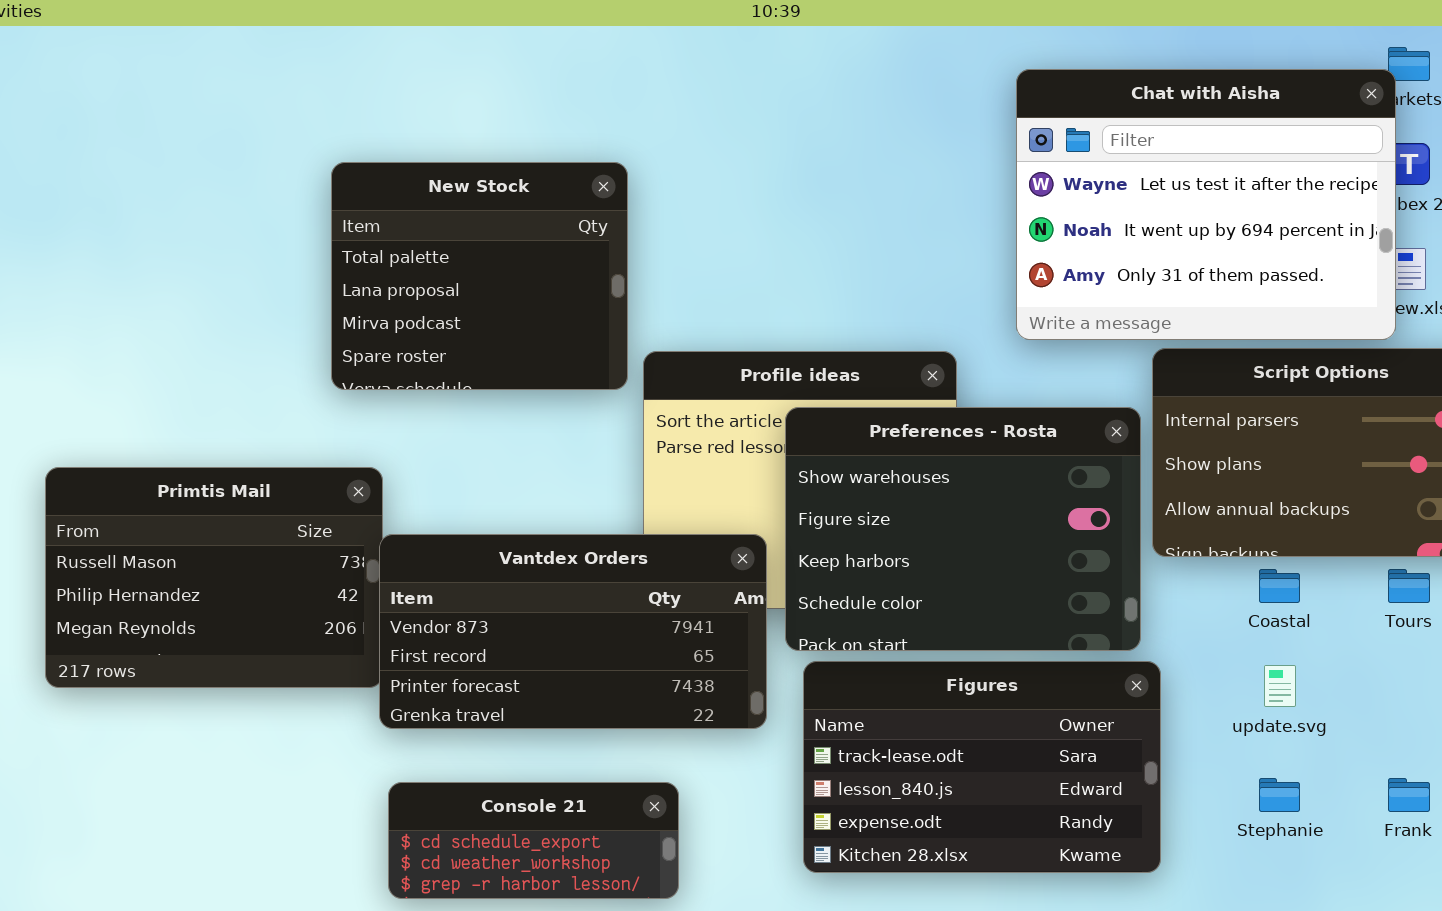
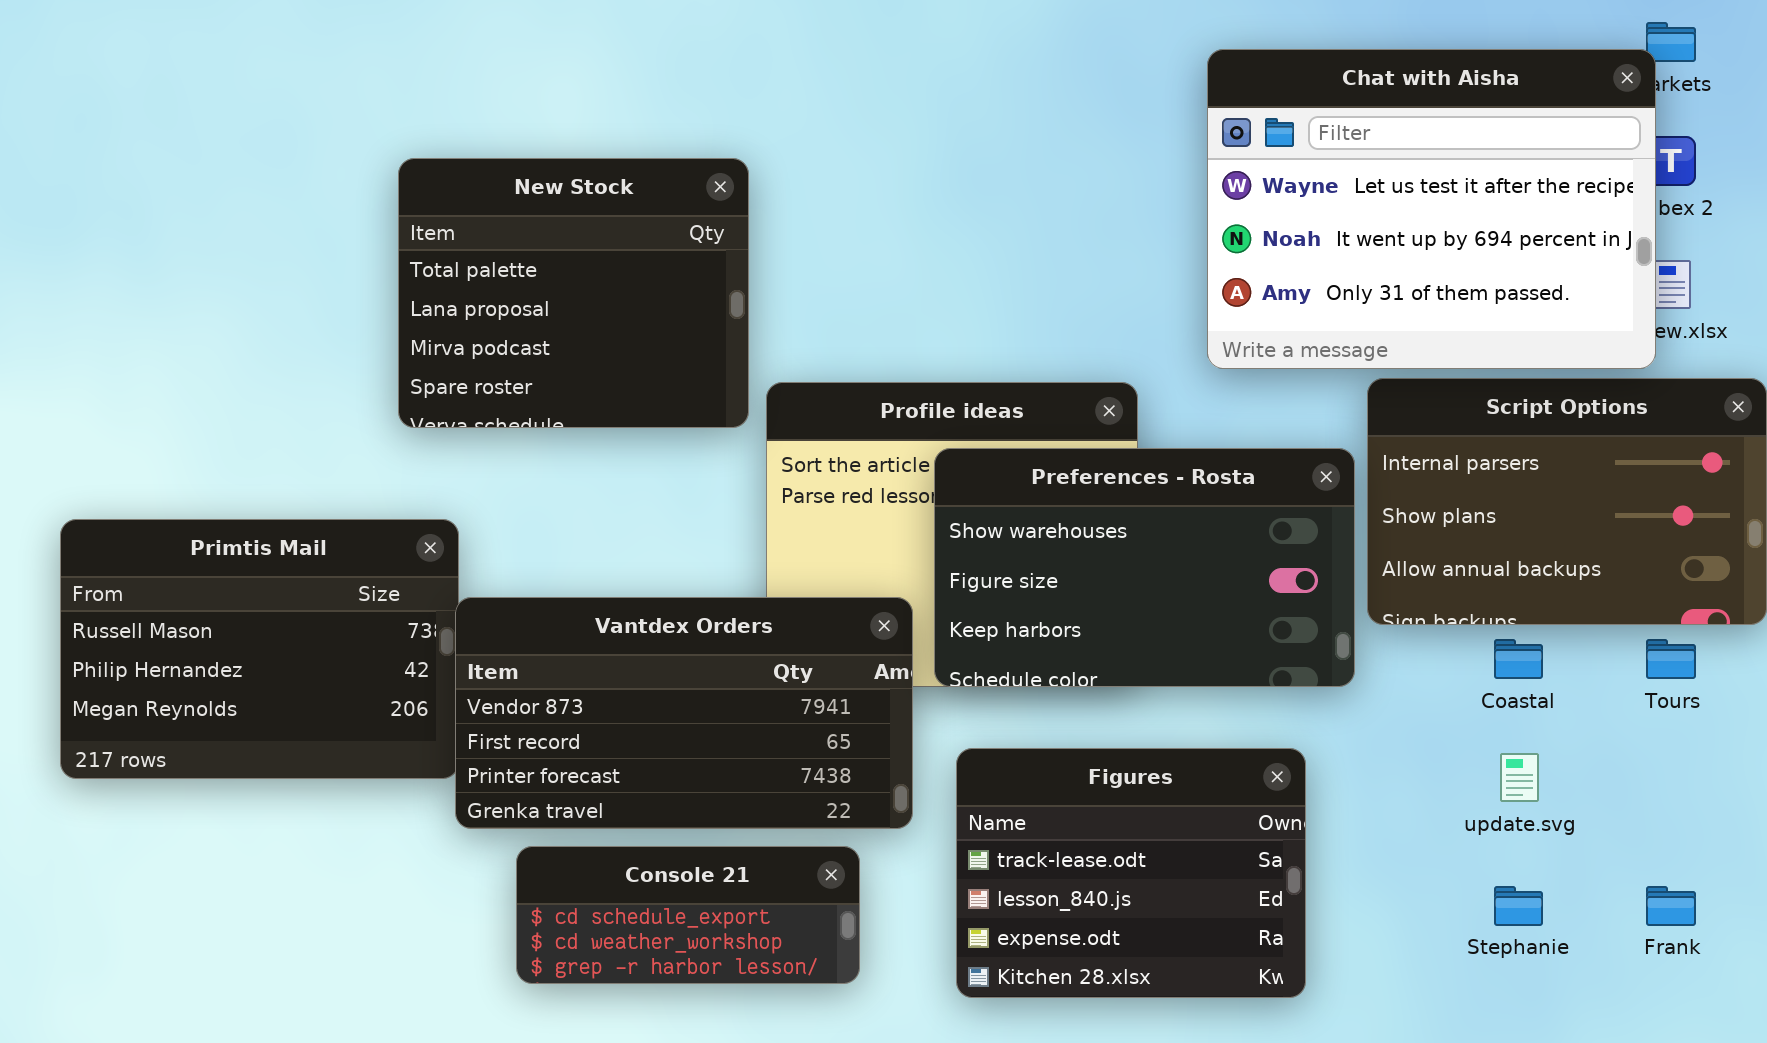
Preferences - Rosta: [785,407,1141,651] -> [934,448,1355,687], resized
Figures: [803,661,1161,873] -> [956,748,1306,998], resized
Console 21: [388,782,679,899] -> [516,846,860,984], moved

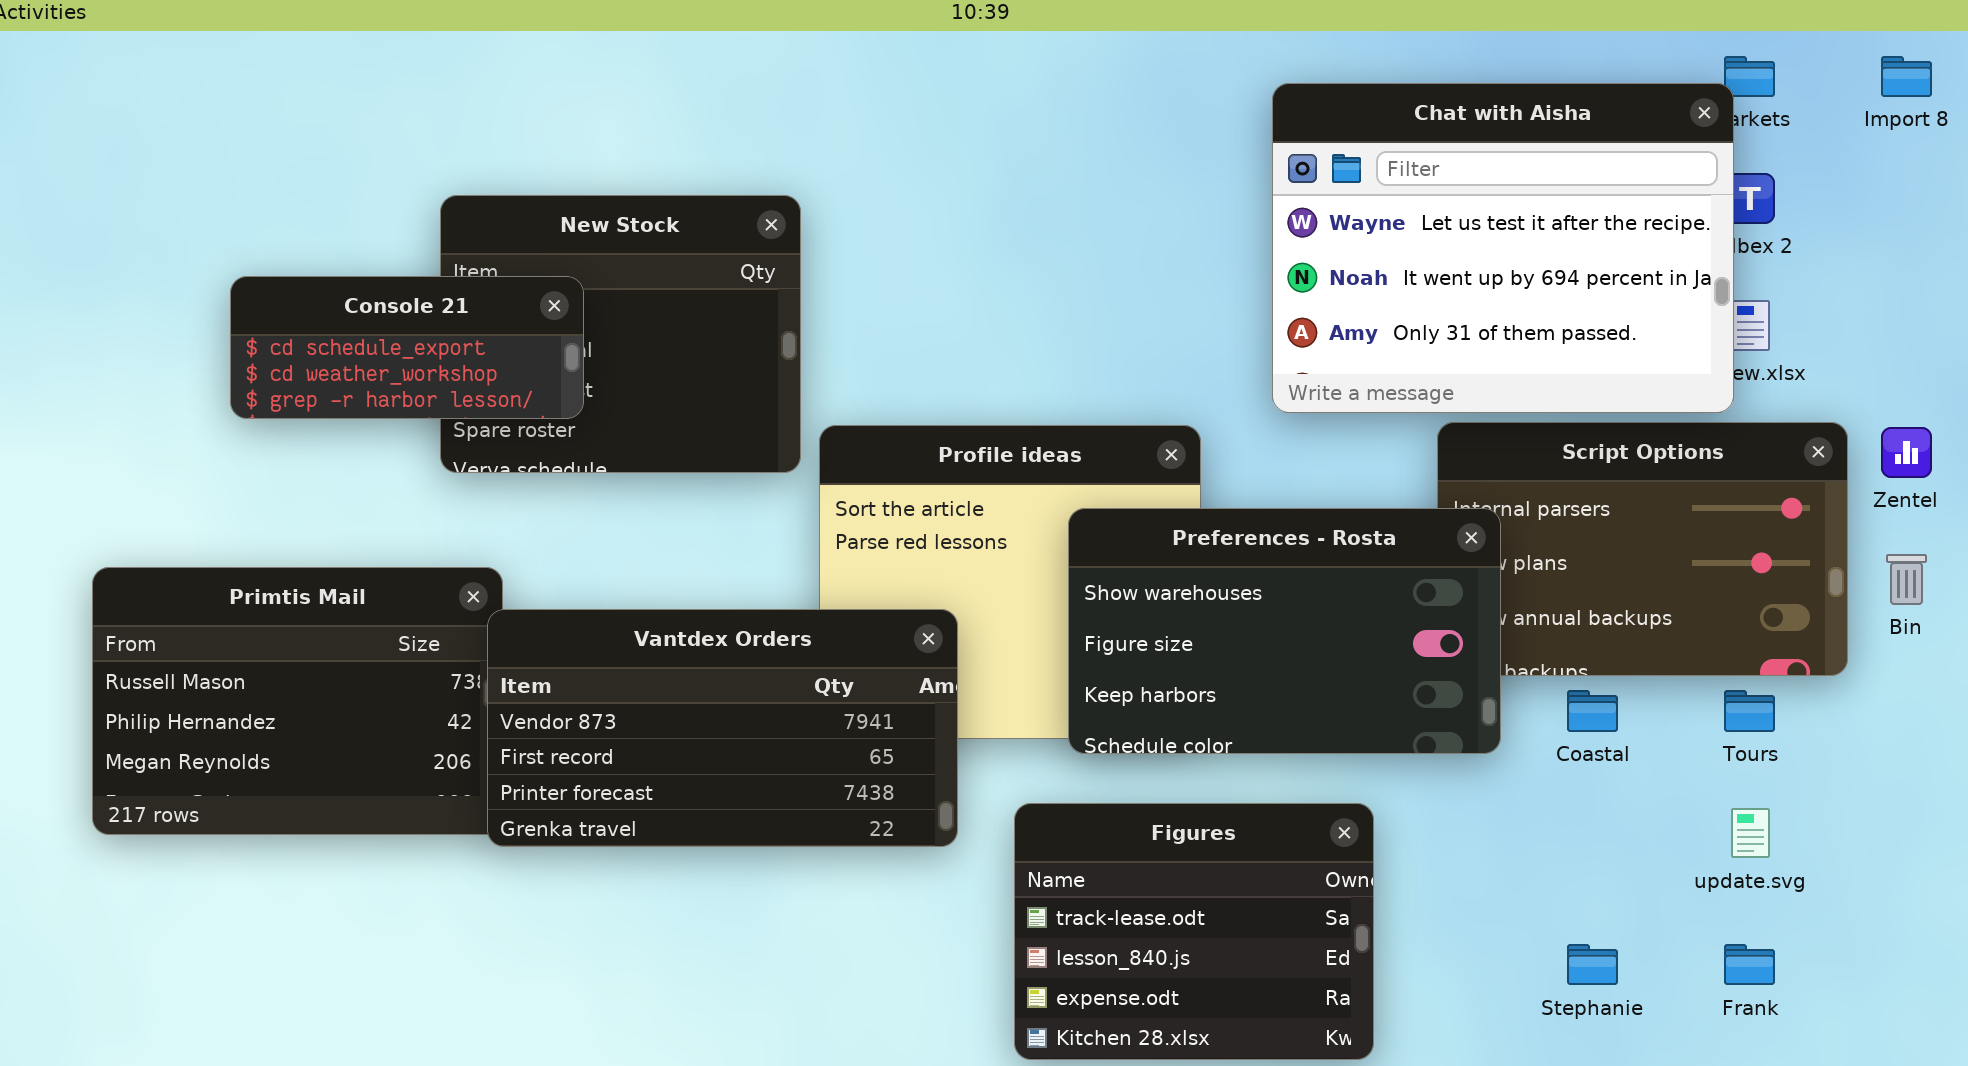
Preferences - Rosta: [934,448,1355,687] -> [1068,508,1501,754], moved
Vantdex Orders: [455,597,913,829] -> [487,609,958,847], moved
update.svg: [1500,753,1539,802] -> [1731,808,1770,858], moved
Console 21: [516,846,860,984] -> [230,276,584,419], moved

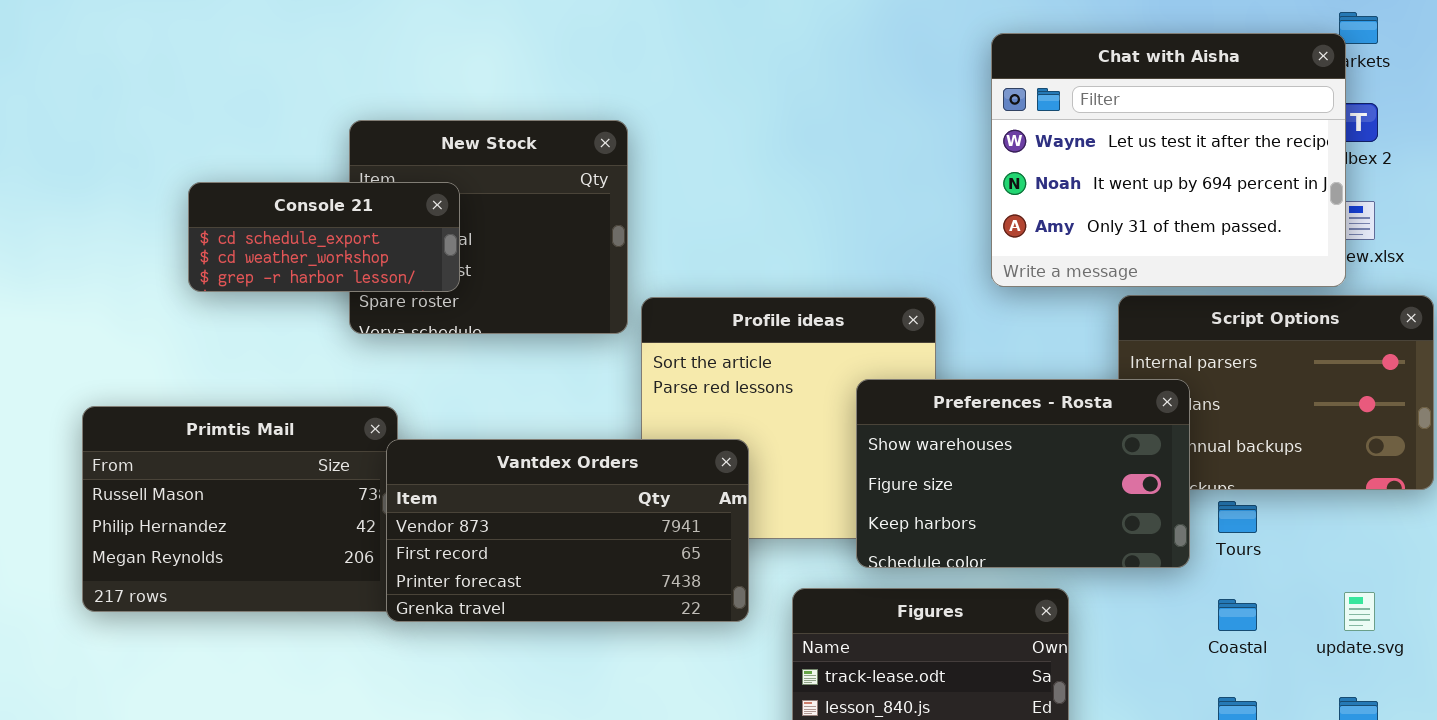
Preferences - Rosta: [1068,508,1501,754] -> [856,379,1190,568], moved
Coastal: [1567,690,1618,732] -> [1218,599,1257,631], moved
Tours: [1724,690,1775,732] -> [1218,501,1257,533], moved

